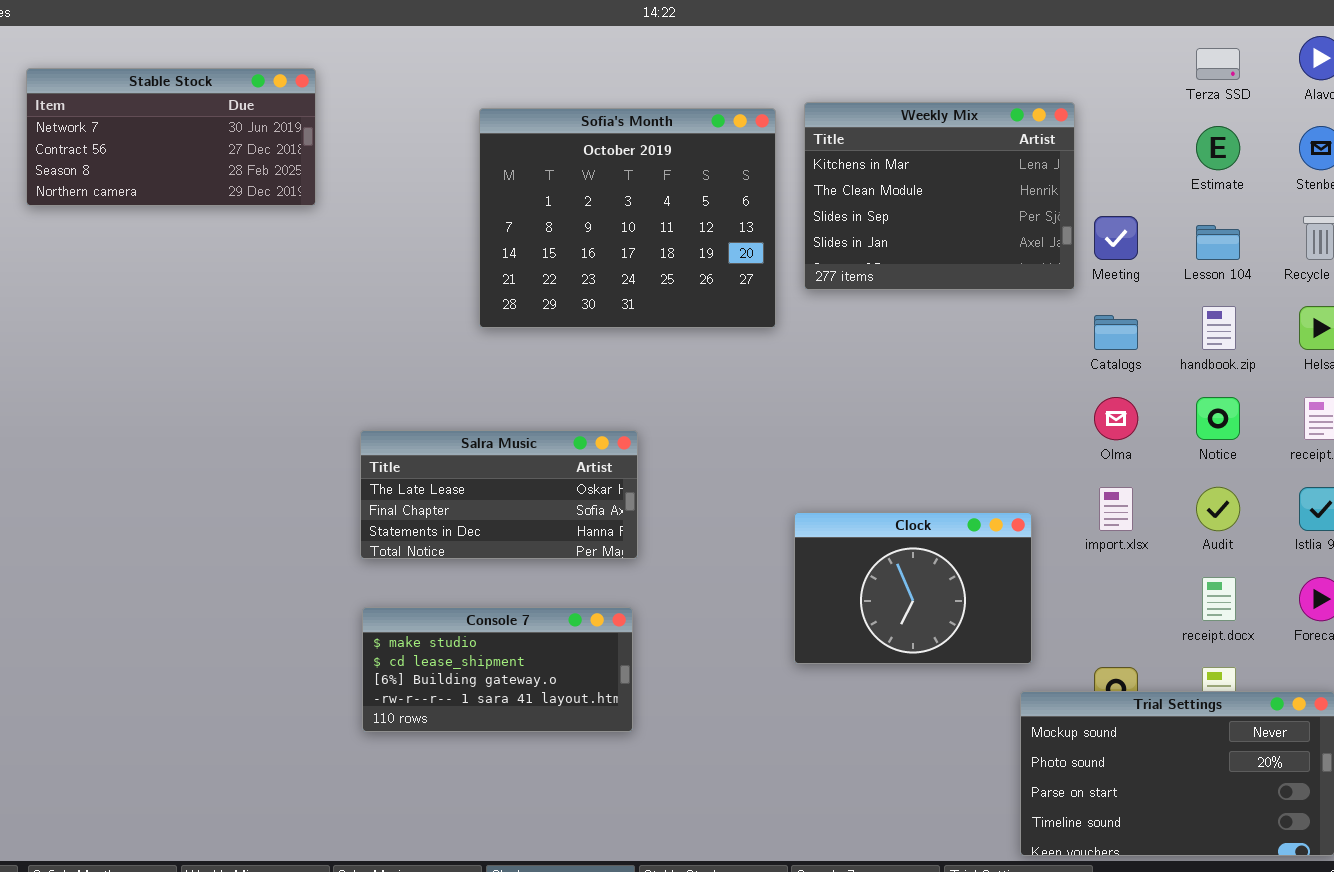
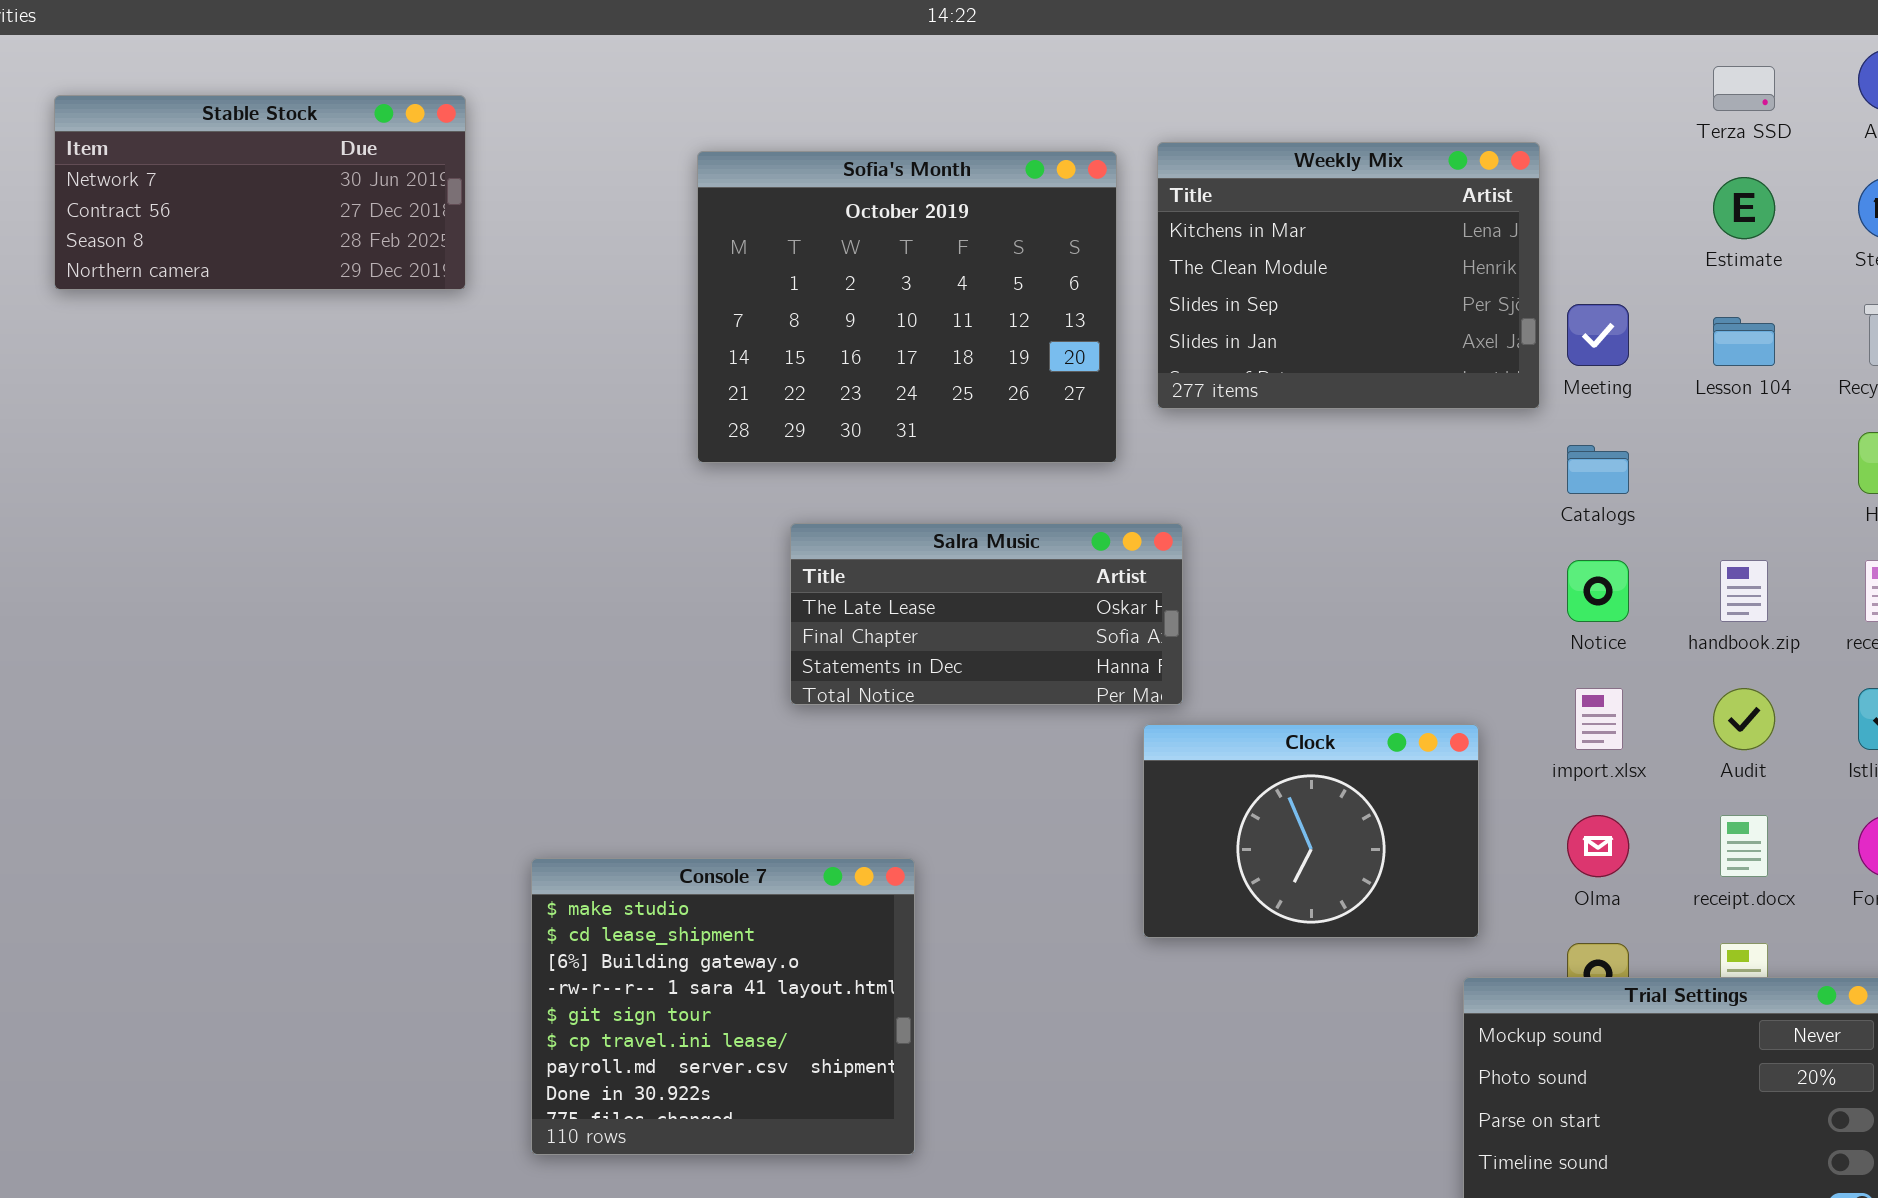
handbook.zip: [1202,306,1236,350] -> [1720,560,1768,622], moved
Olma: [1094,397,1138,440] -> [1567,815,1629,877], moved
Notice: [1196,397,1240,440] -> [1567,560,1629,622], moved
Salra Music: [360,430,638,559] -> [790,523,1183,705], moved
Console 7: [362,607,633,732] -> [531,858,915,1155], resized

